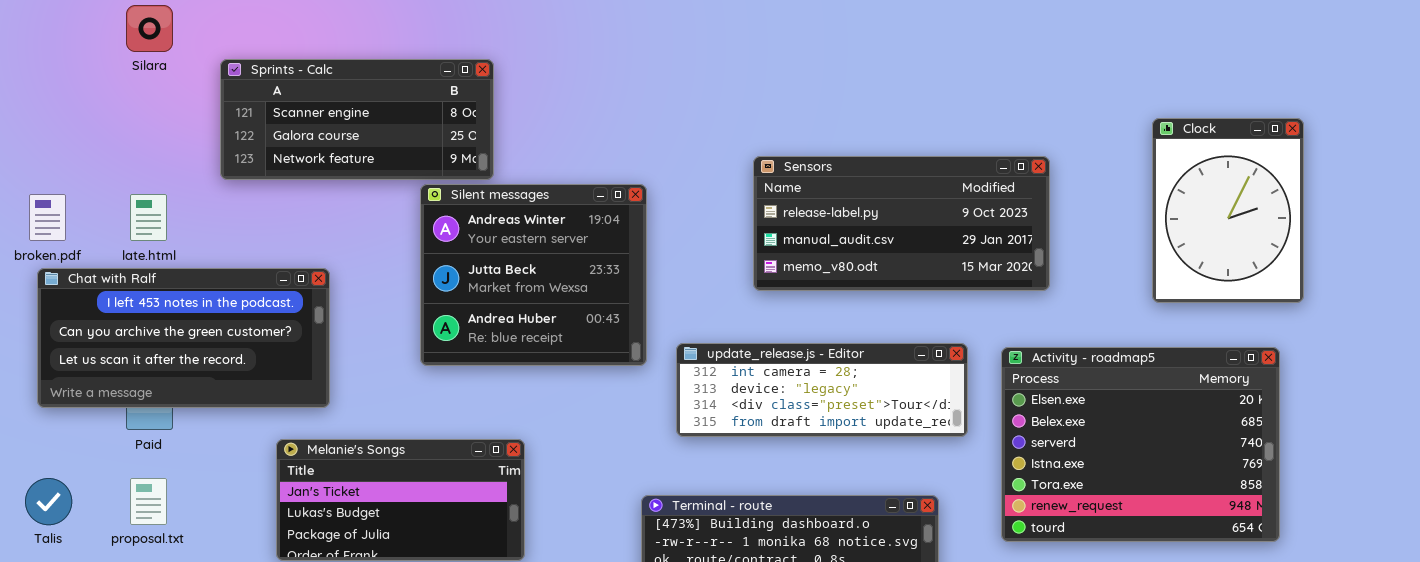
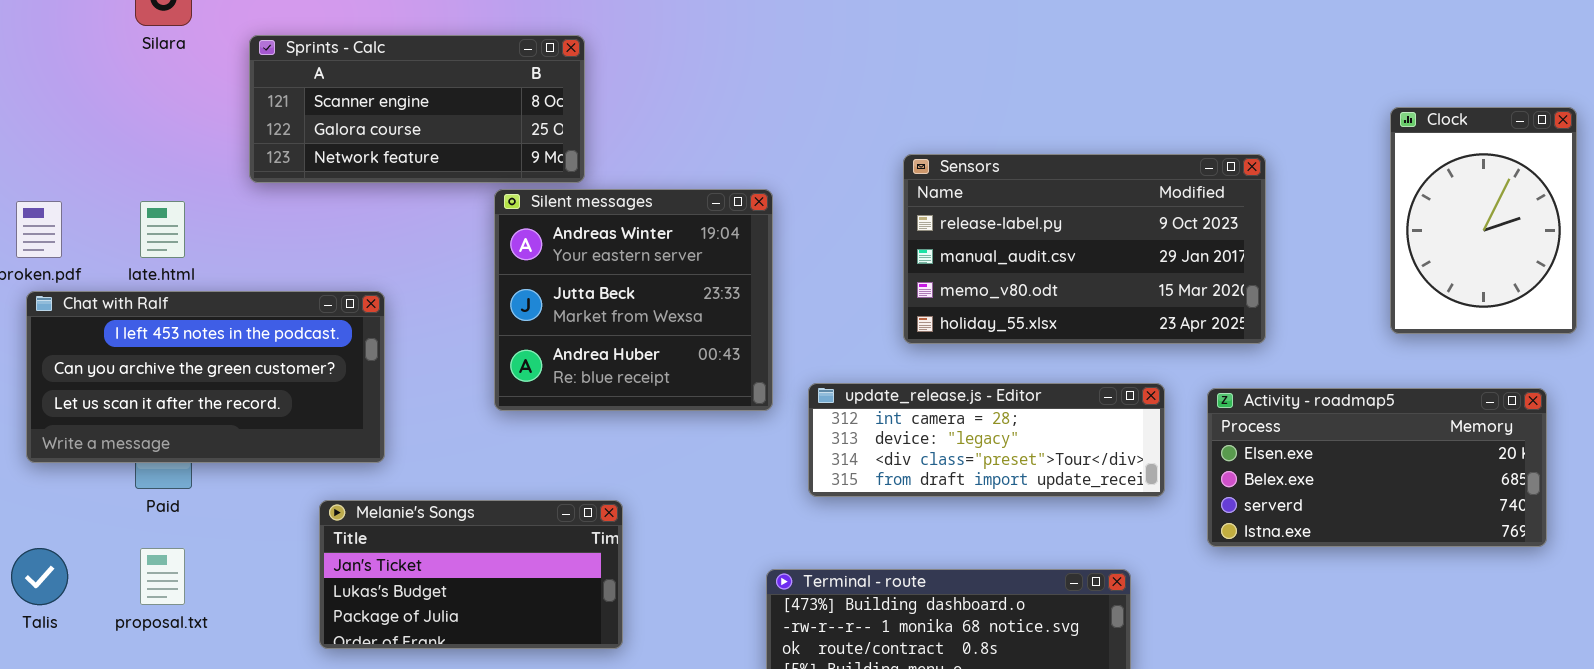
Sensors: [753,156,1050,291] -> [903,154,1266,344], resized
Activity - roadmap5: [1001,347,1280,542] -> [1207,388,1547,547], resized

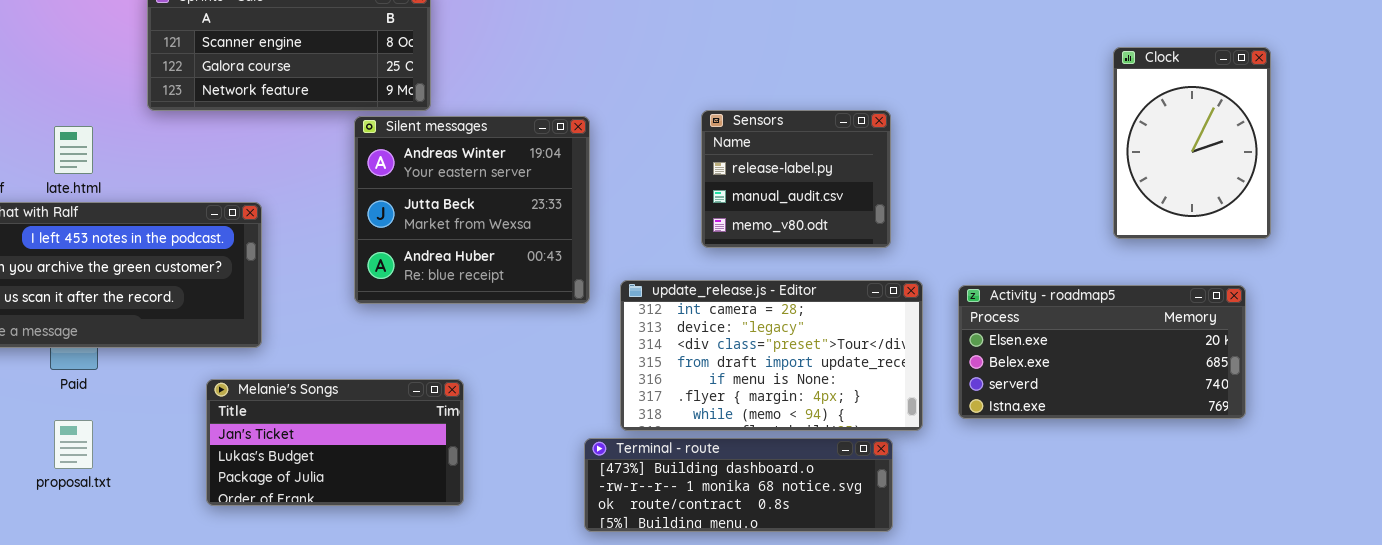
Sensors: [903,154,1266,344] -> [701,110,891,248], resized
update_release.js - Editor: [808,383,1165,497] -> [620,280,923,431], resized

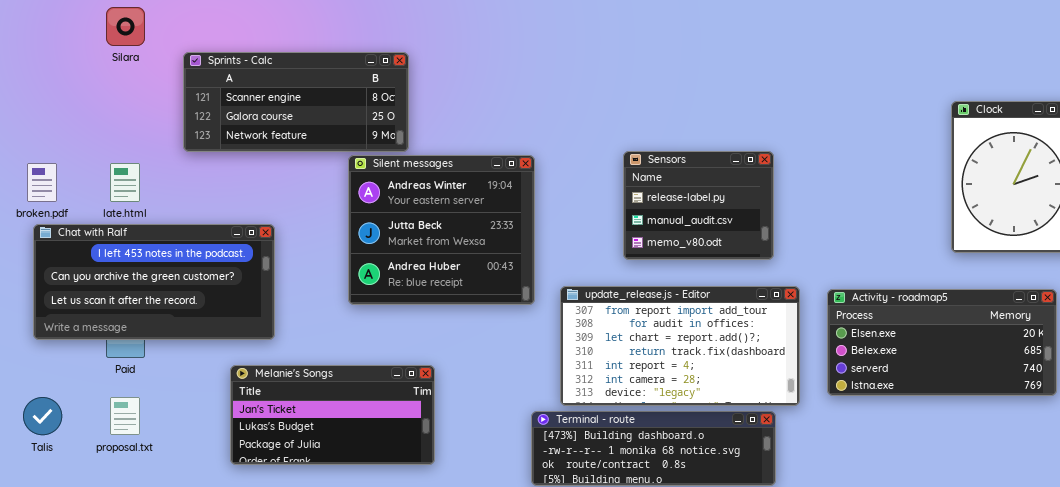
update_release.js - Editor: [620,280,923,431] -> [560,286,800,406], scrolled up 5 rows

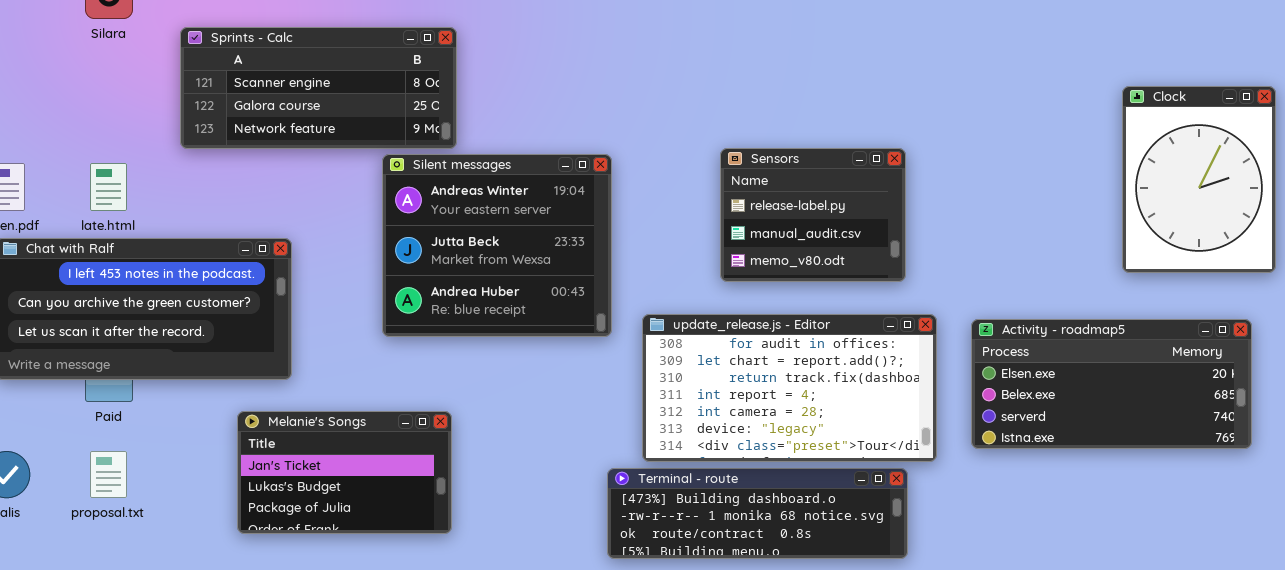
update_release.js - Editor: [560,286,800,406] -> [642,314,937,462], scrolled down 1 row
Melanie's Songs: [230,365,435,465] -> [237,411,452,534], resized

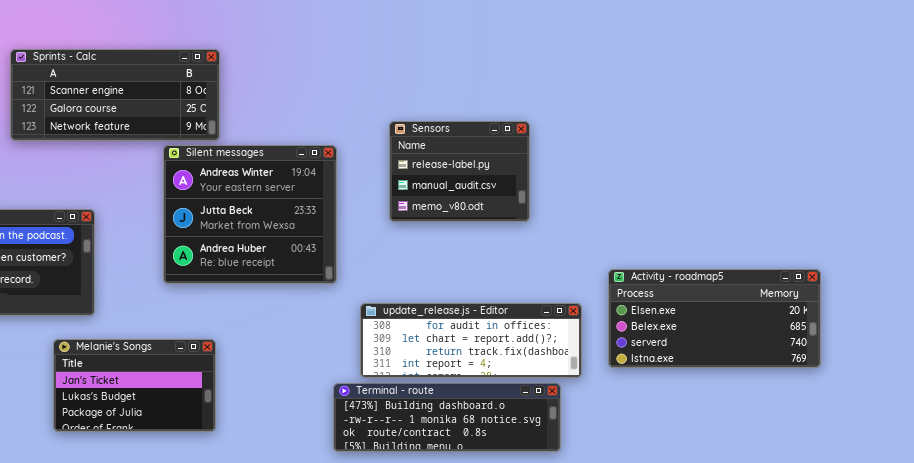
Clock: [1122,86,1276,273] -> none, closed
Sensors: [720,148,906,282] -> [389,121,530,222], moved
update_release.js - Editor: [642,314,937,462] -> [360,303,582,378], resized

